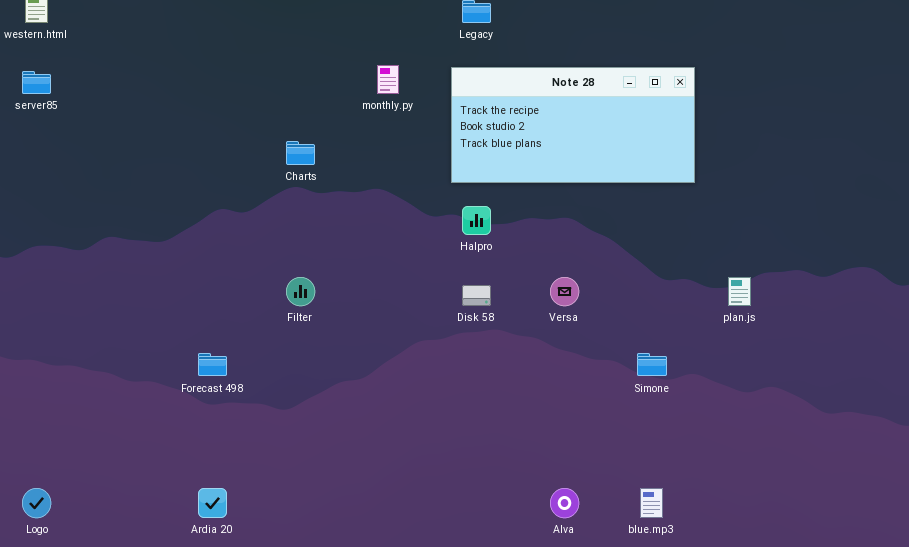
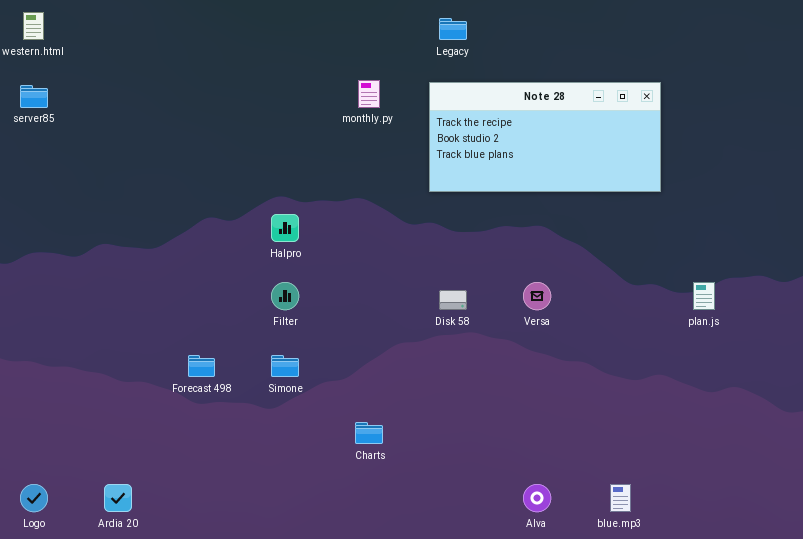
Charts: [286,141,315,165] -> [355,422,383,444], moved
Halpro: [462,206,491,235] -> [271,214,299,242], moved
Simone: [637,353,667,376] -> [271,355,299,377], moved
Ardia 20: [198,488,227,518] -> [104,484,132,512], moved

